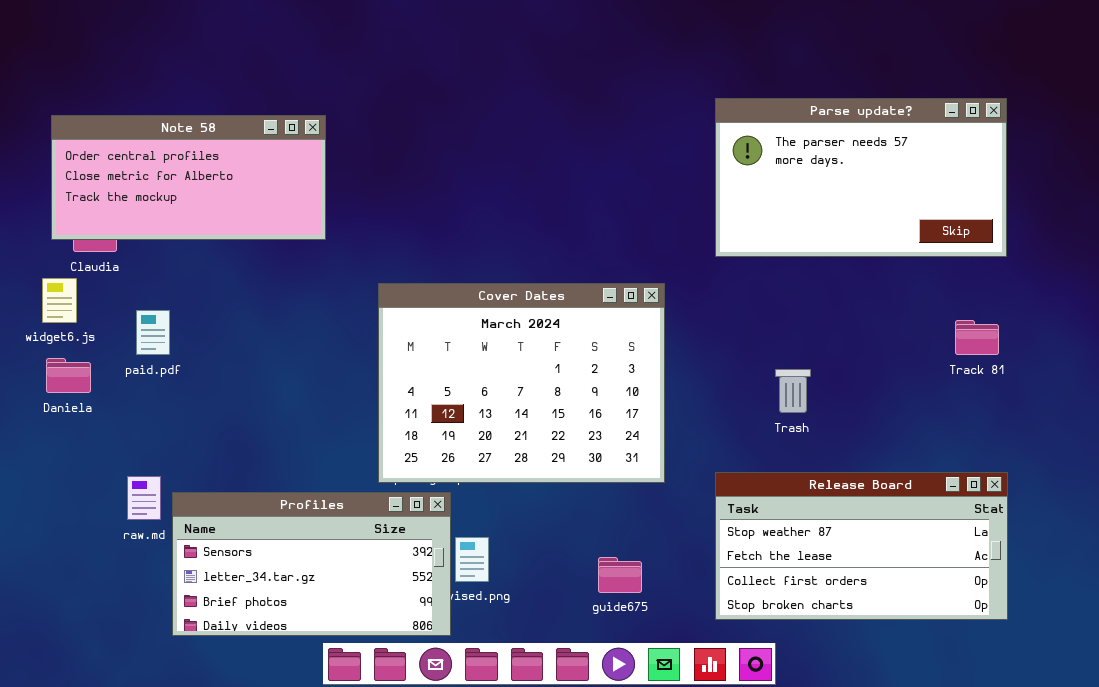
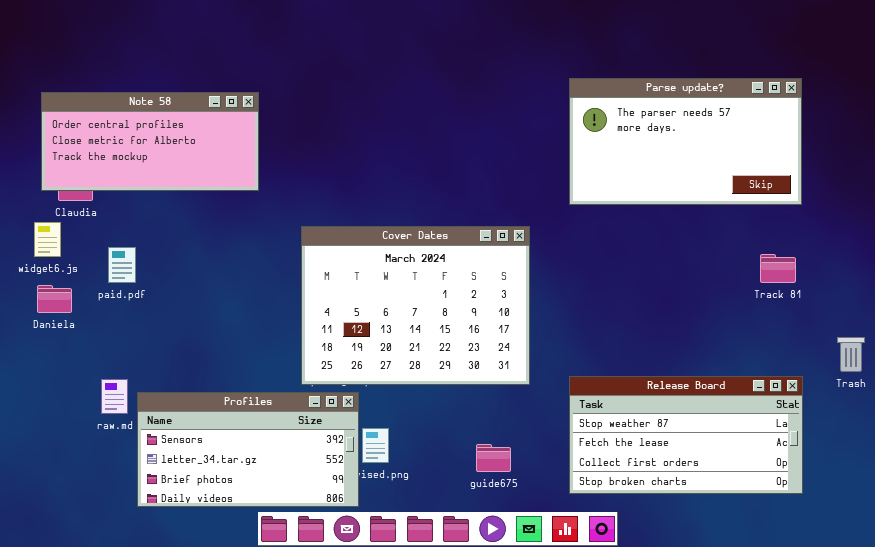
Trash: [775,369,811,413] -> [837,337,865,372], moved

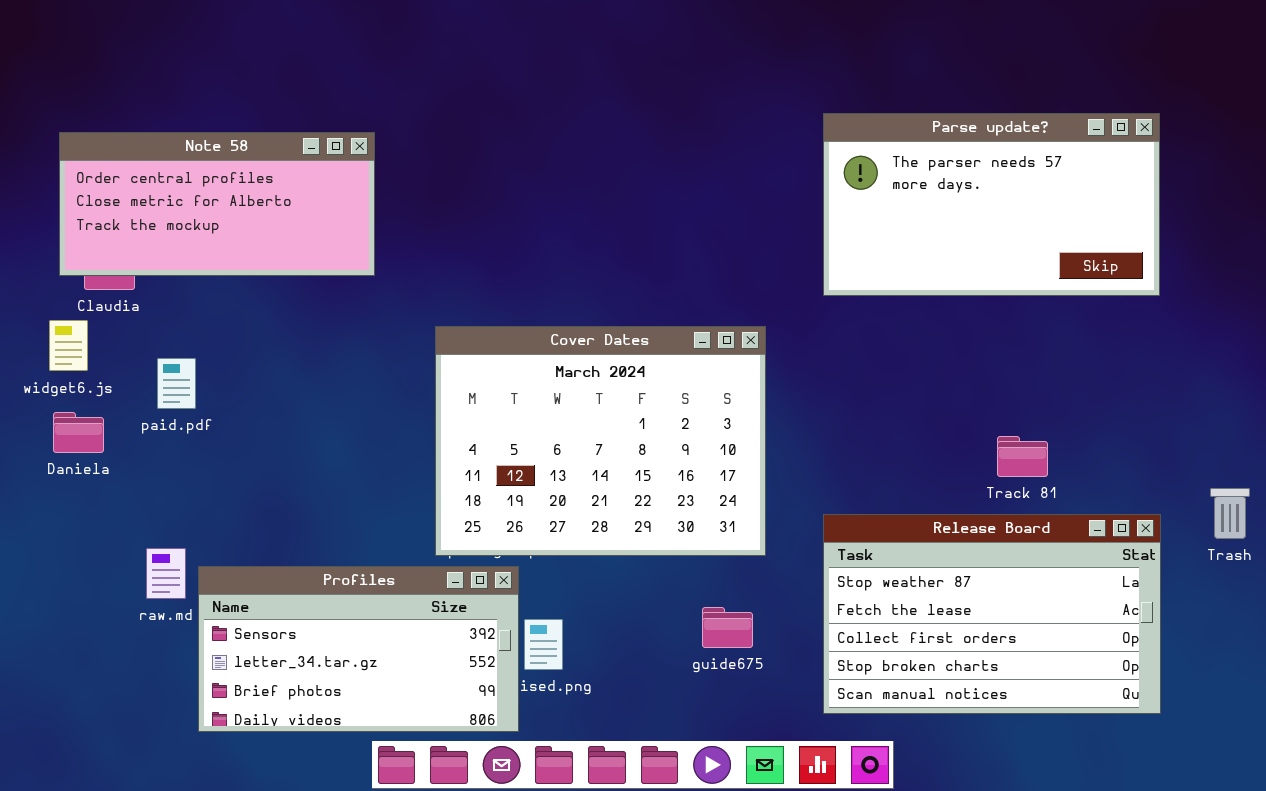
Track 81: [760,254,796,283] -> [997,436,1048,477], moved
Release Board: [569,376,803,494] -> [823,514,1161,714], resized
guide675: [476,444,511,472] -> [702,607,753,648], moved

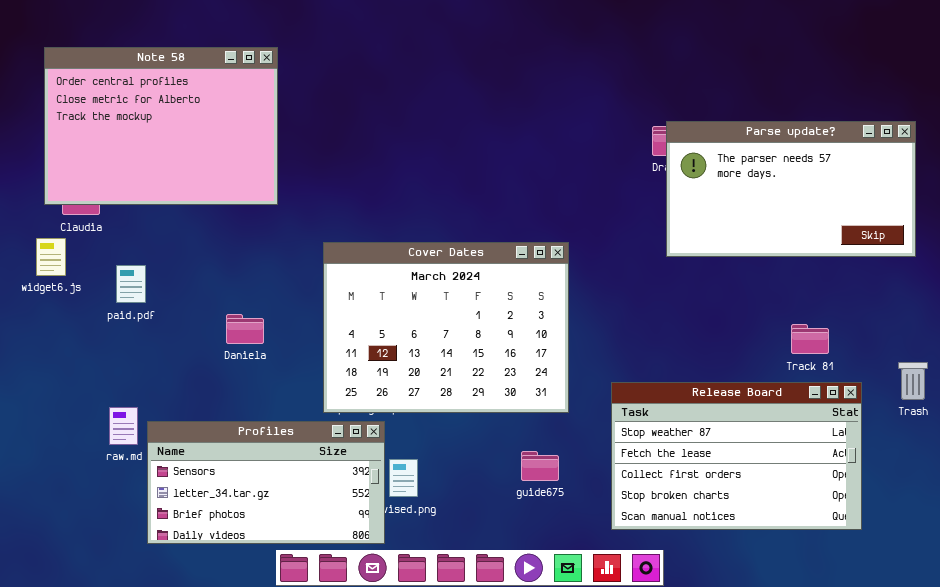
Parse update?: [823,113,1160,296] -> [666,121,916,257], moved
Note 58: [59,132,375,276] -> [44,47,278,205], resized
Daniela: [53,412,104,453] -> [226,314,264,344], moved
Track 81: [997,436,1048,477] -> [791,324,829,354], moved

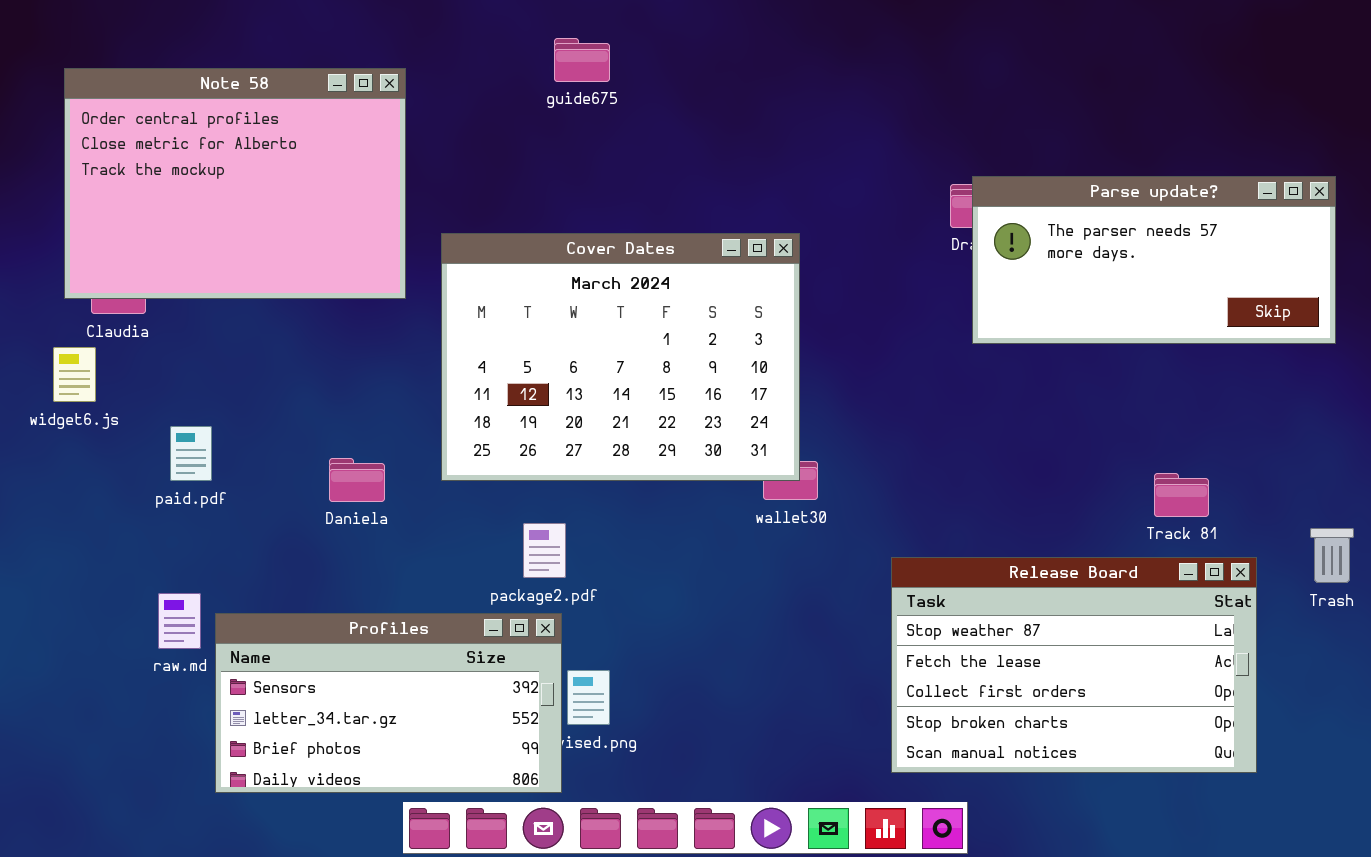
Parse update?: [666,121,916,257] -> [972,176,1336,344], resized
Cover Dates: [323,242,569,413] -> [441,233,800,481], moved
paid.pdf: [116,265,146,303] -> [170,426,212,481], moved
guide675: [521,451,559,481] -> [554,38,610,82], moved

